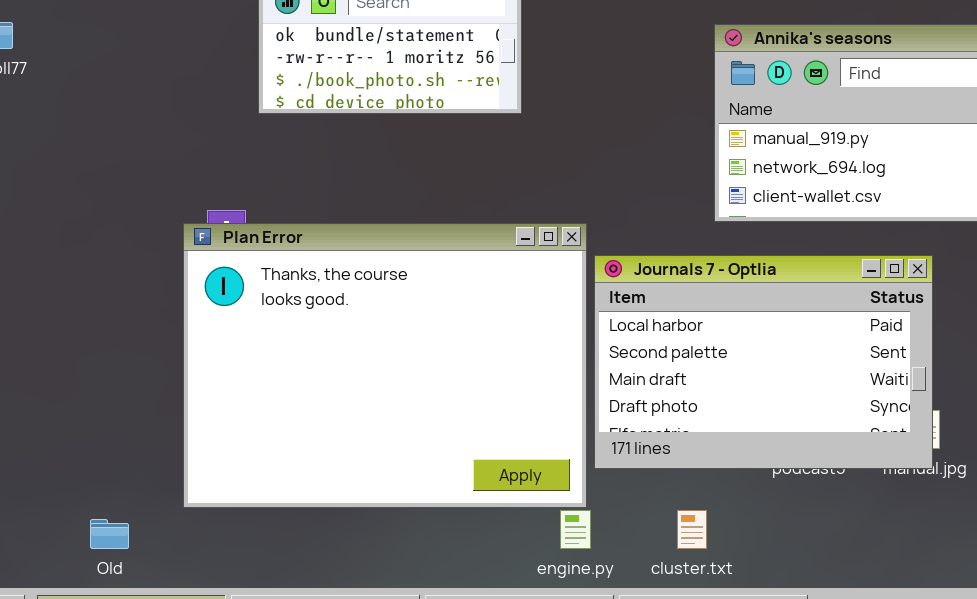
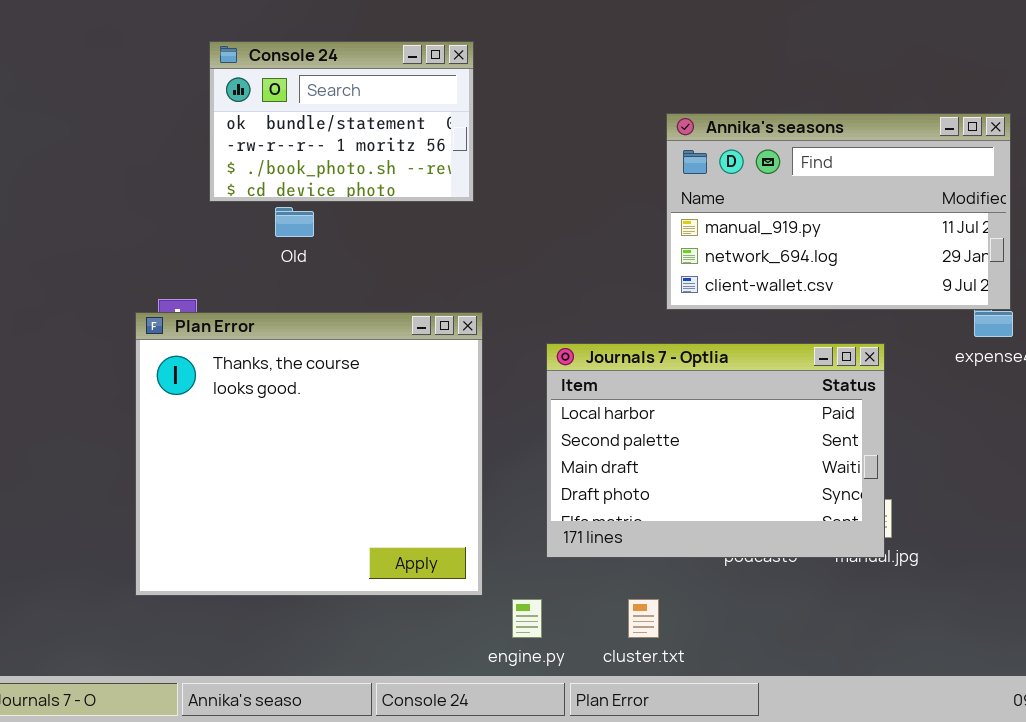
Plan Error: [183,223,587,508] -> [135,312,483,596], resized
Old: [90,519,129,549] -> [275,207,314,237], moved

